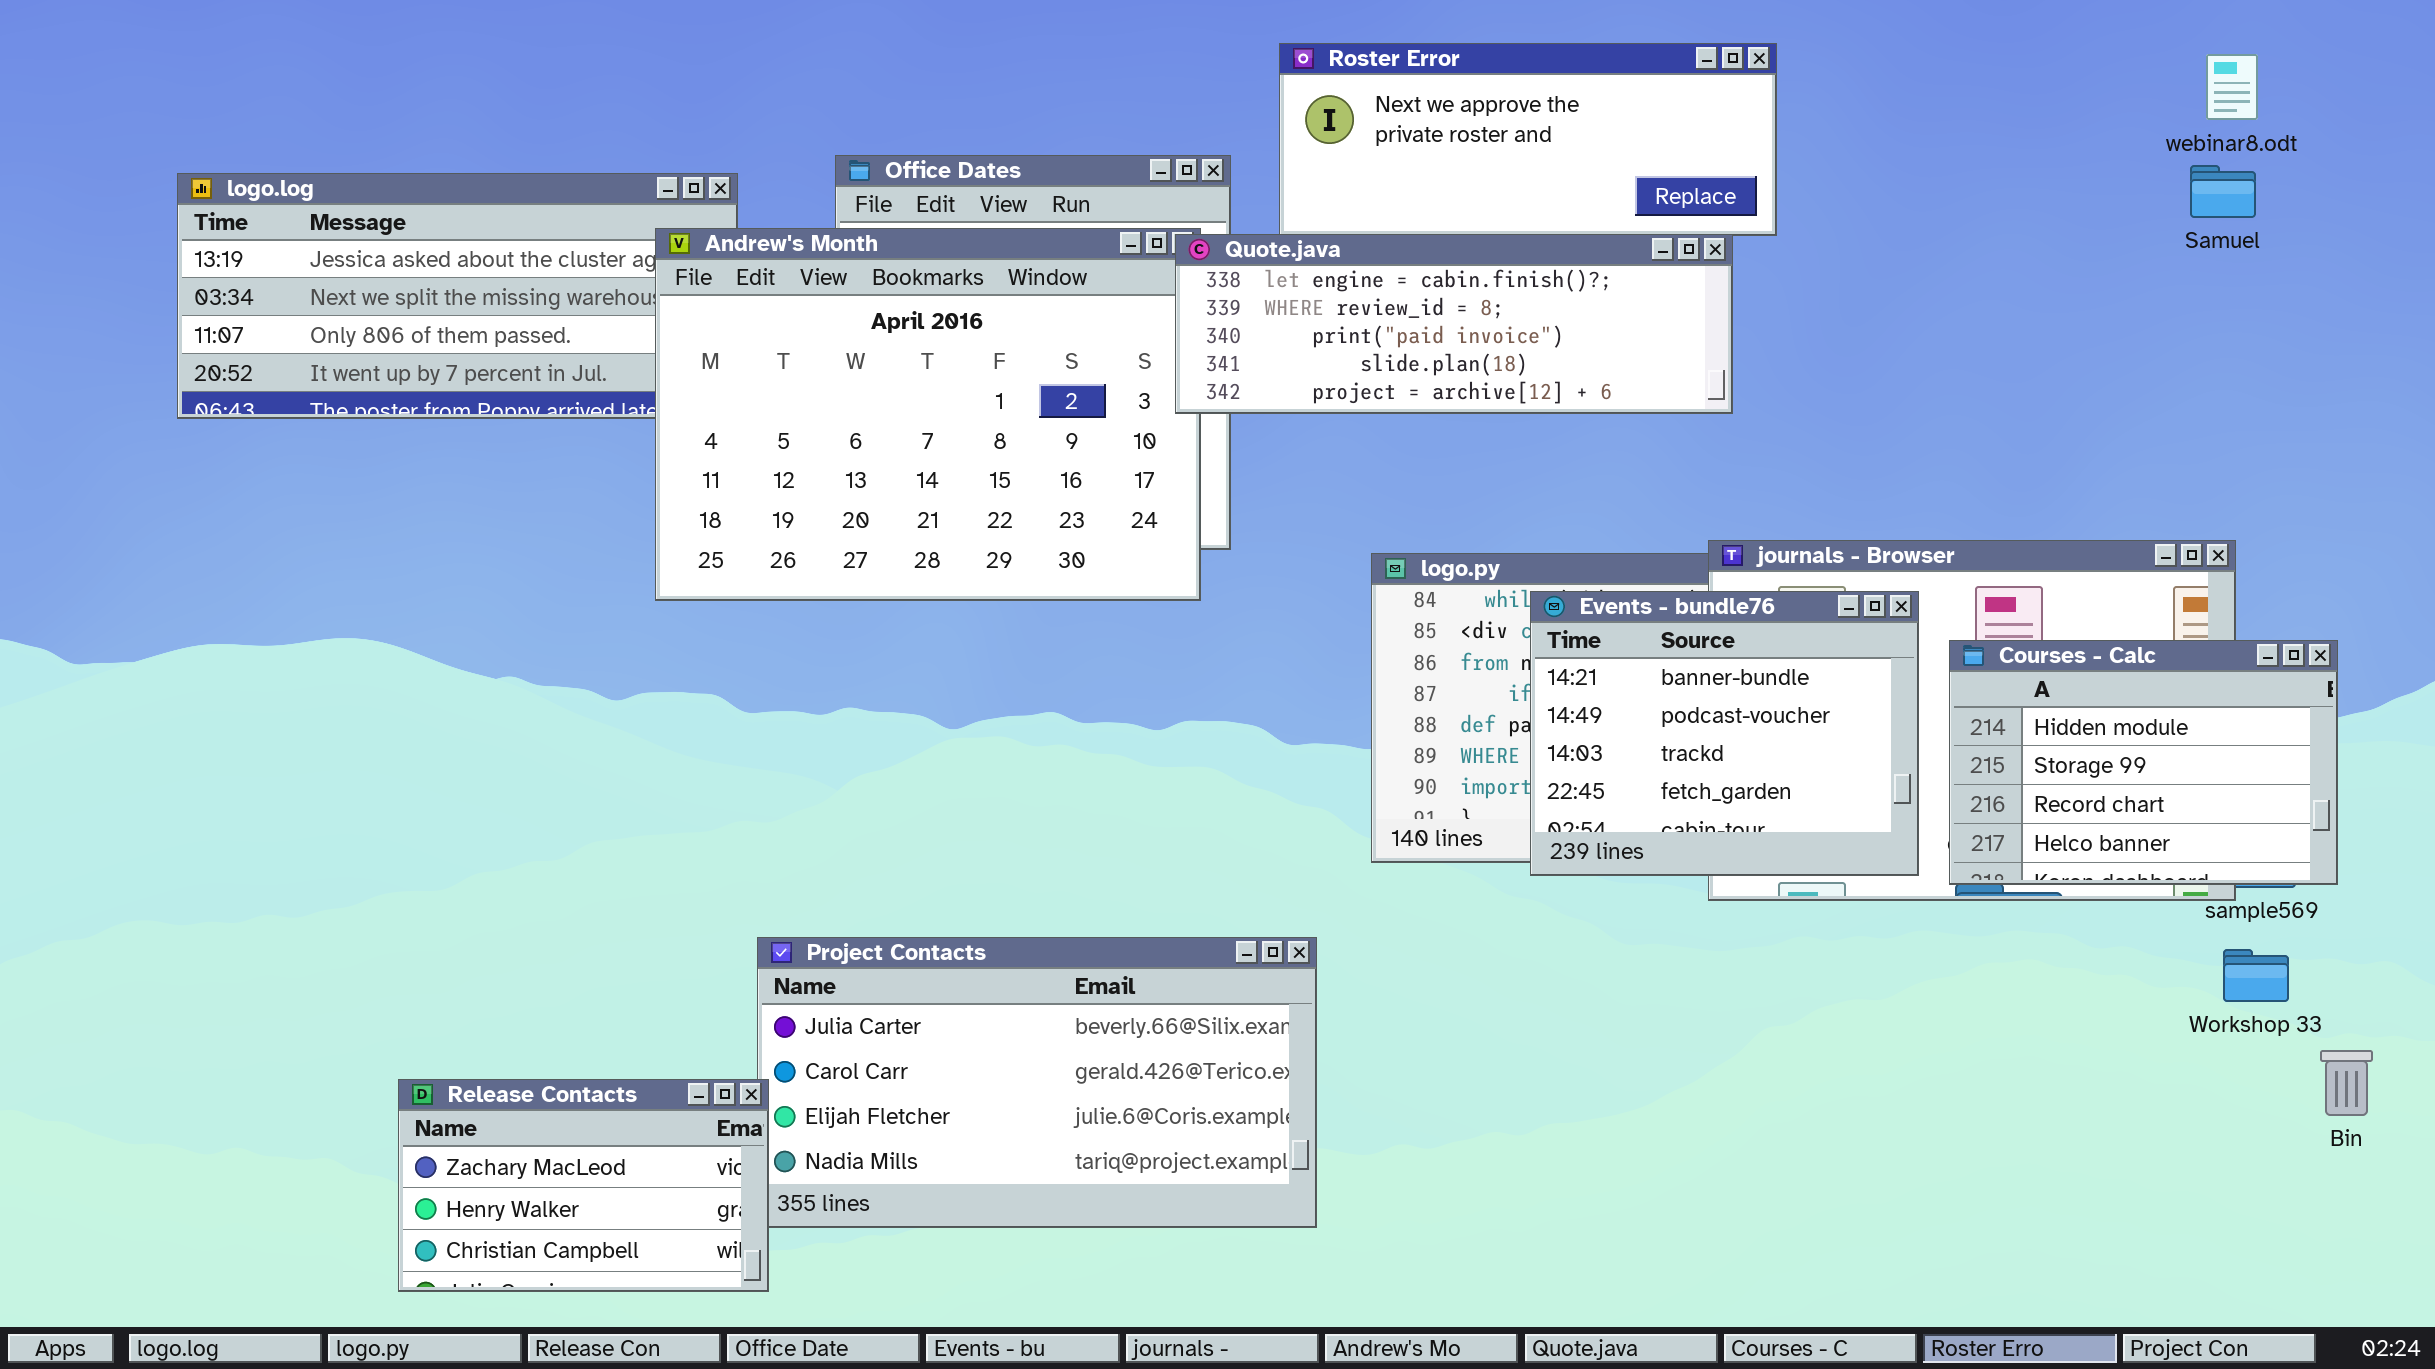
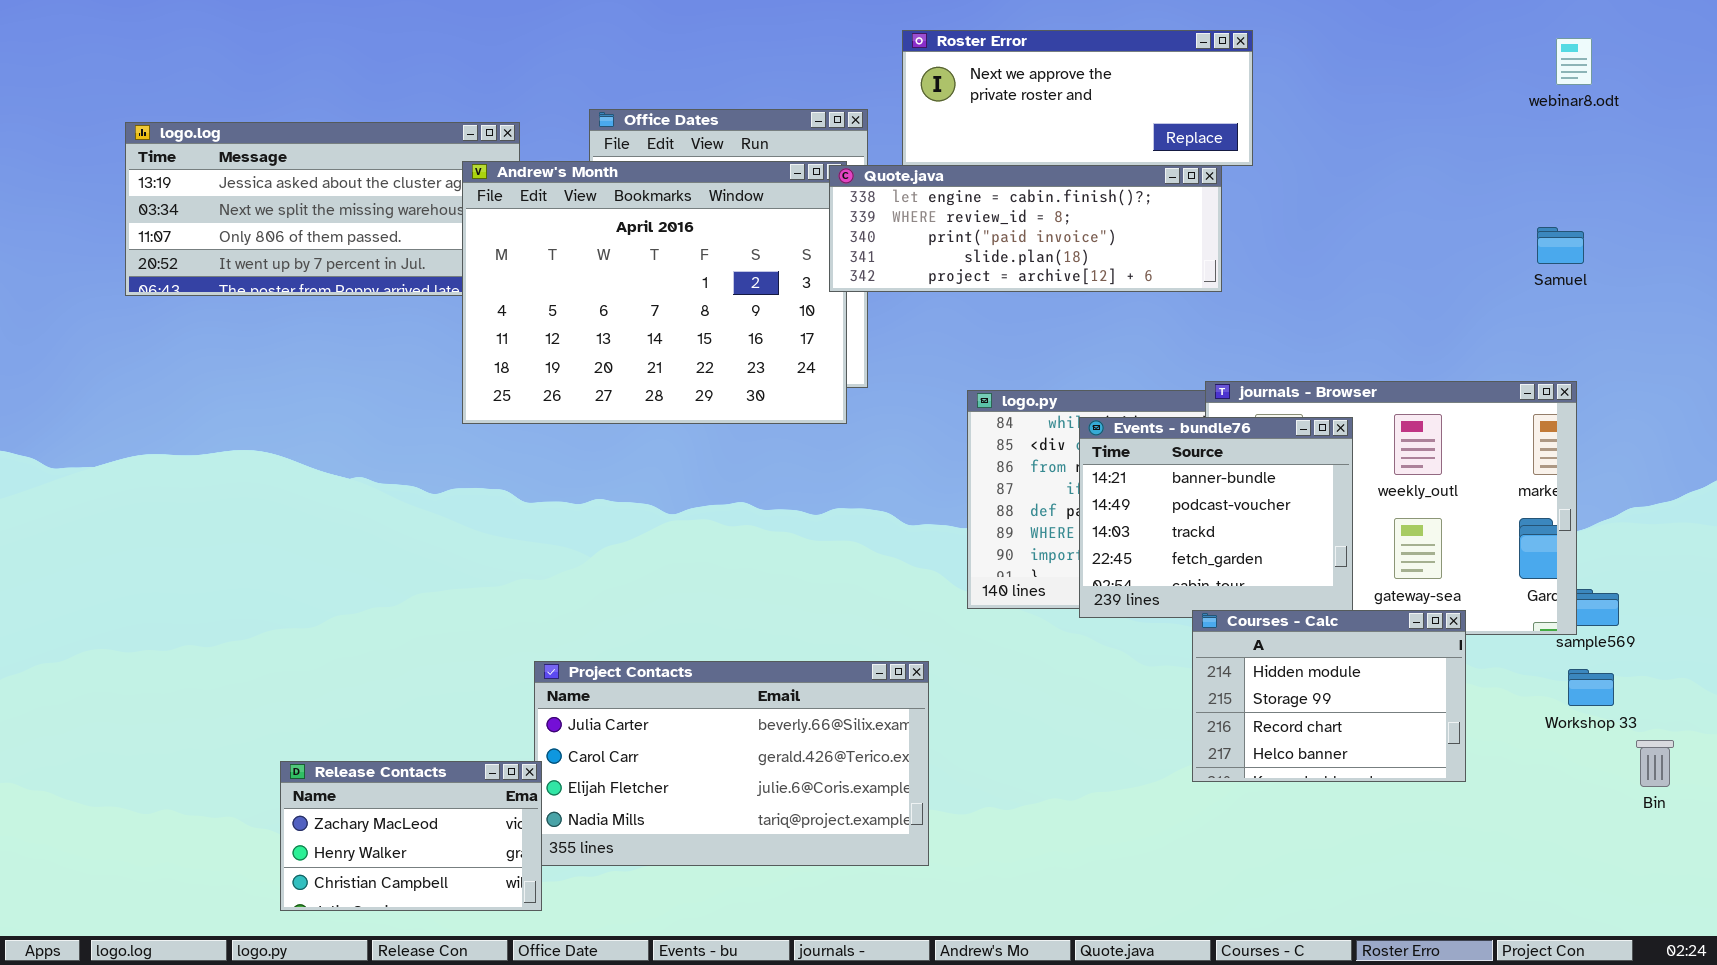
Samuel: [2190,165,2256,218] -> [1537,227,1584,264], moved
Courses - Calc: [1949,640,2338,885] -> [1192,610,1466,782], moved

